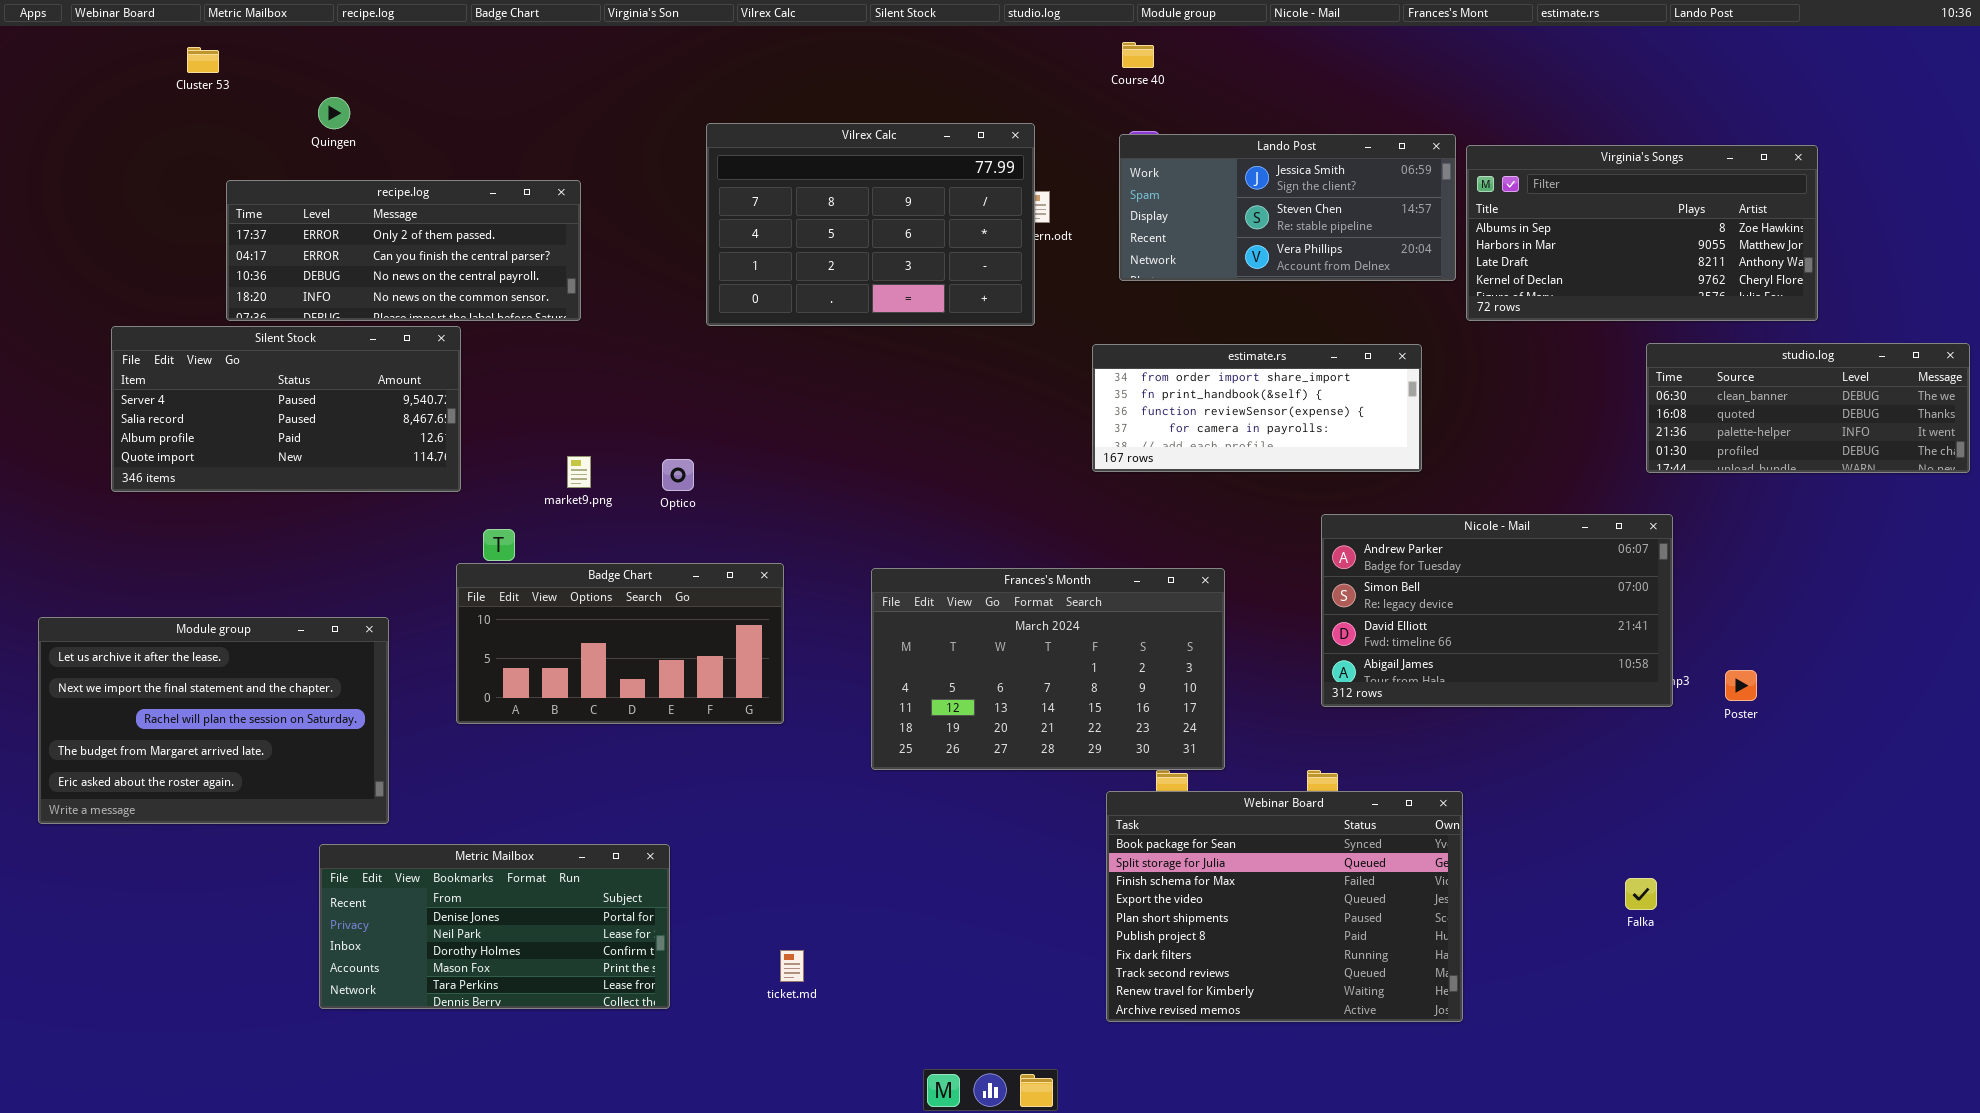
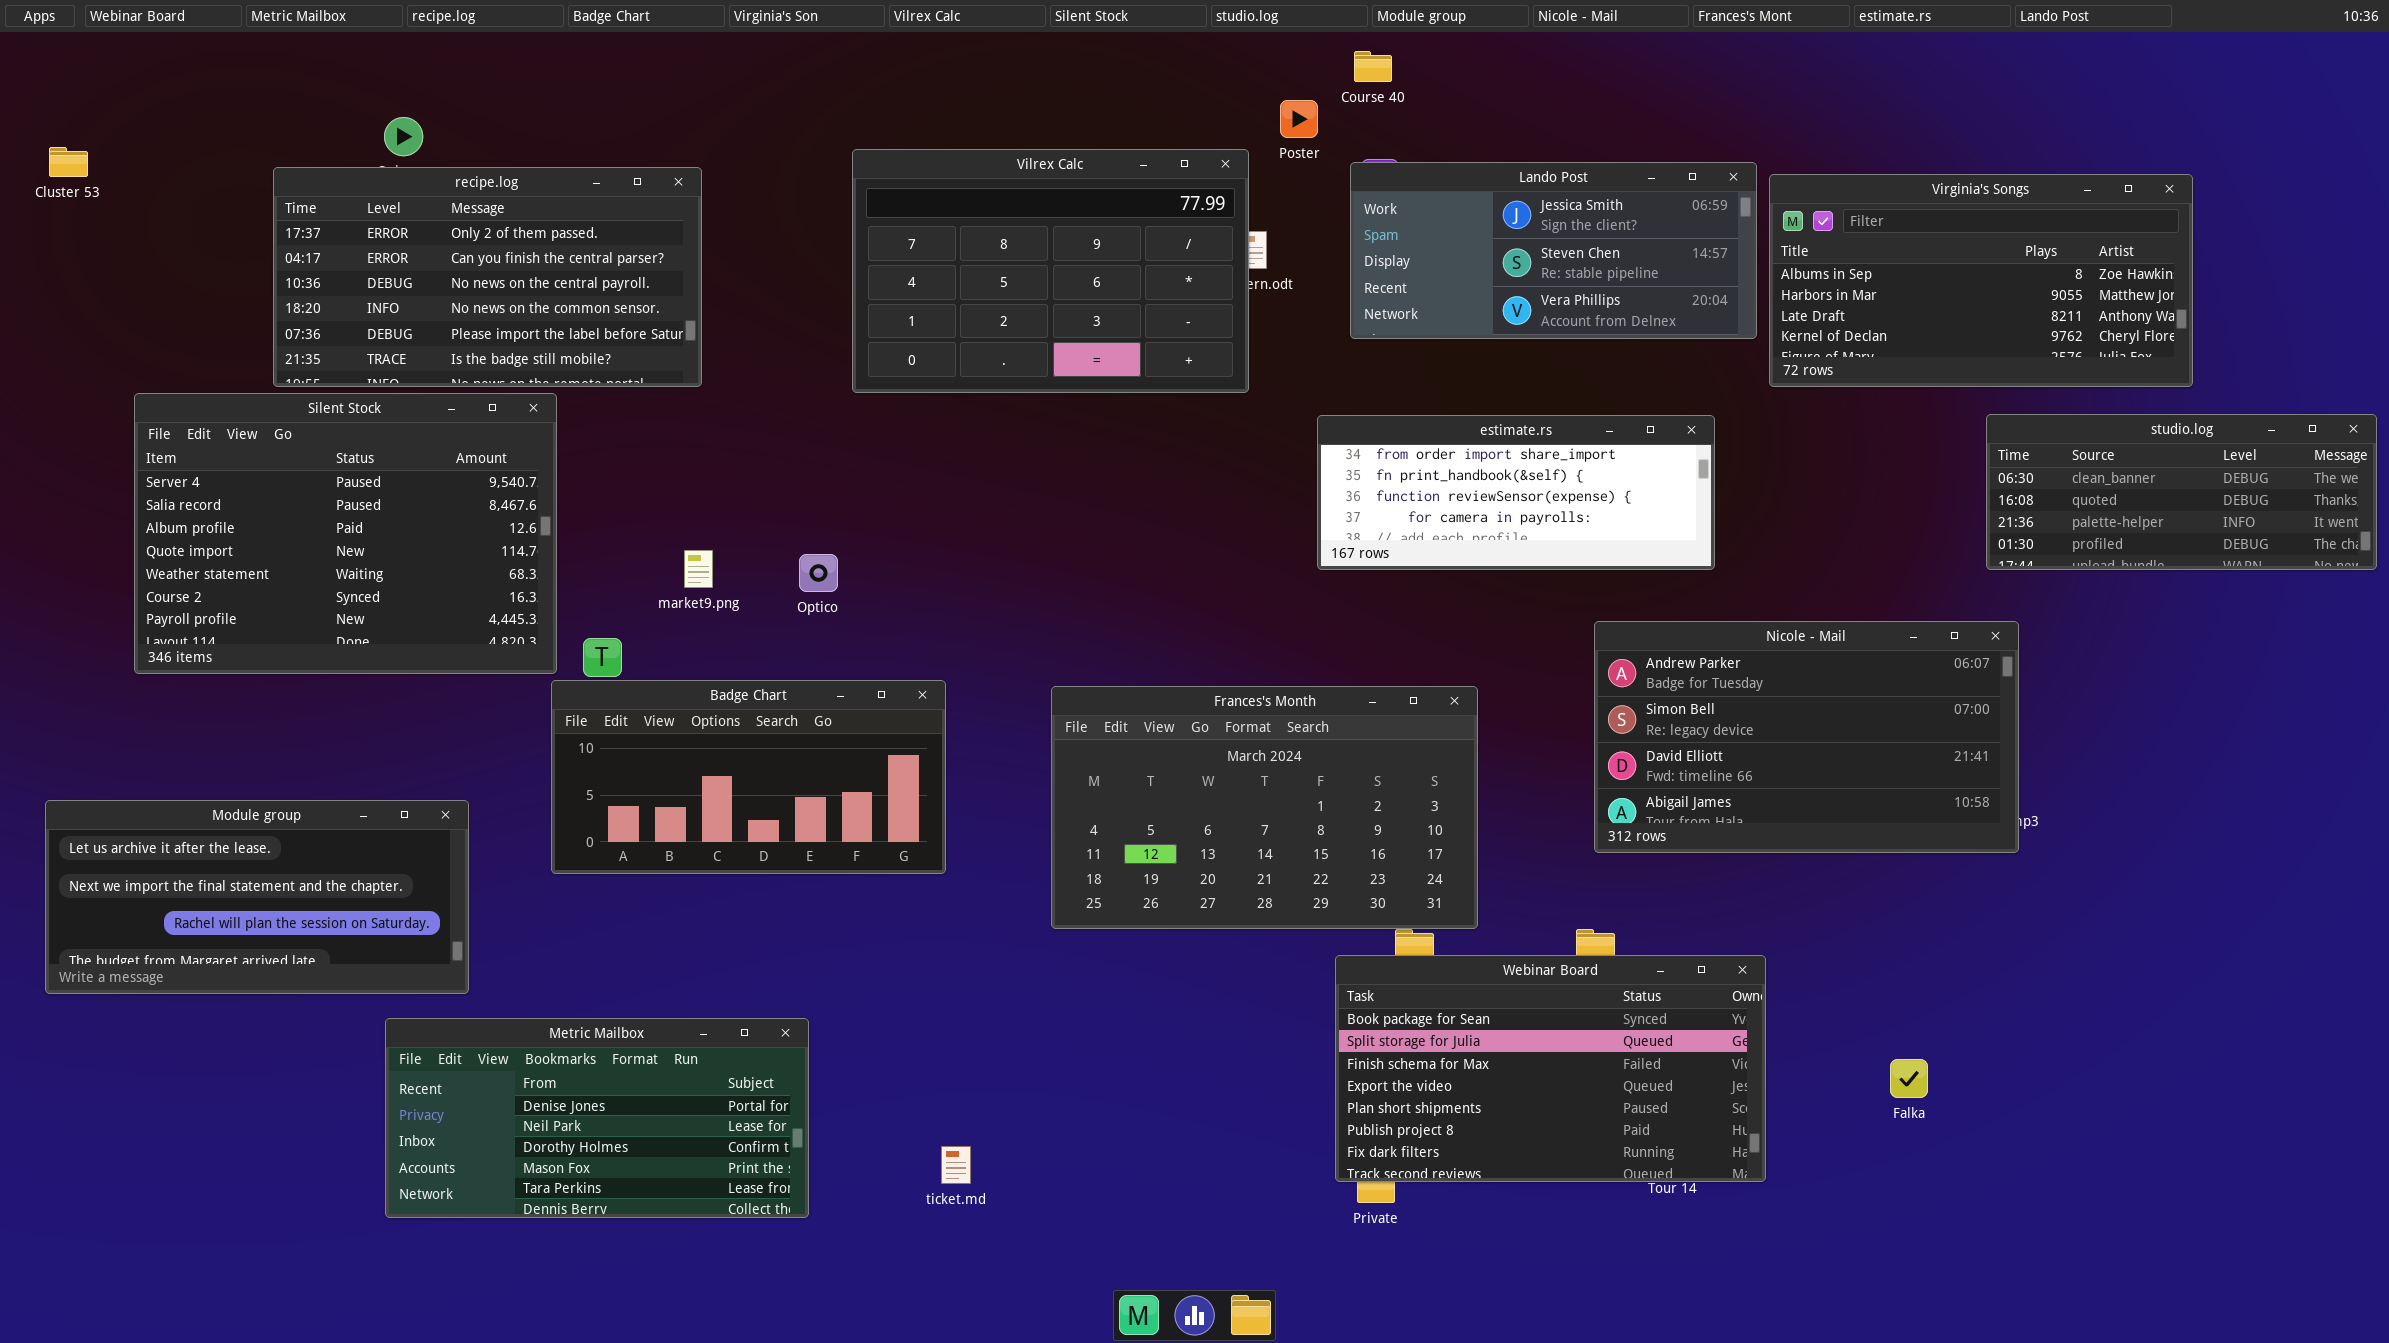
Cluster 53: [187,47,219,73] -> [49,147,88,177], moved
recipe.log: [226,180,581,321] -> [273,167,702,387], resized
Silent Stock: [111,326,461,492] -> [134,393,557,674], resized
Module group: [38,617,389,824] -> [45,800,469,994], resized
Poster: [1725,670,1757,701] -> [1280,100,1318,138], moved
Webinar Board: [1106,791,1463,1022] -> [1335,955,1766,1182], resized
Falka: [1625,878,1657,910] -> [1890,1059,1928,1098], moved

